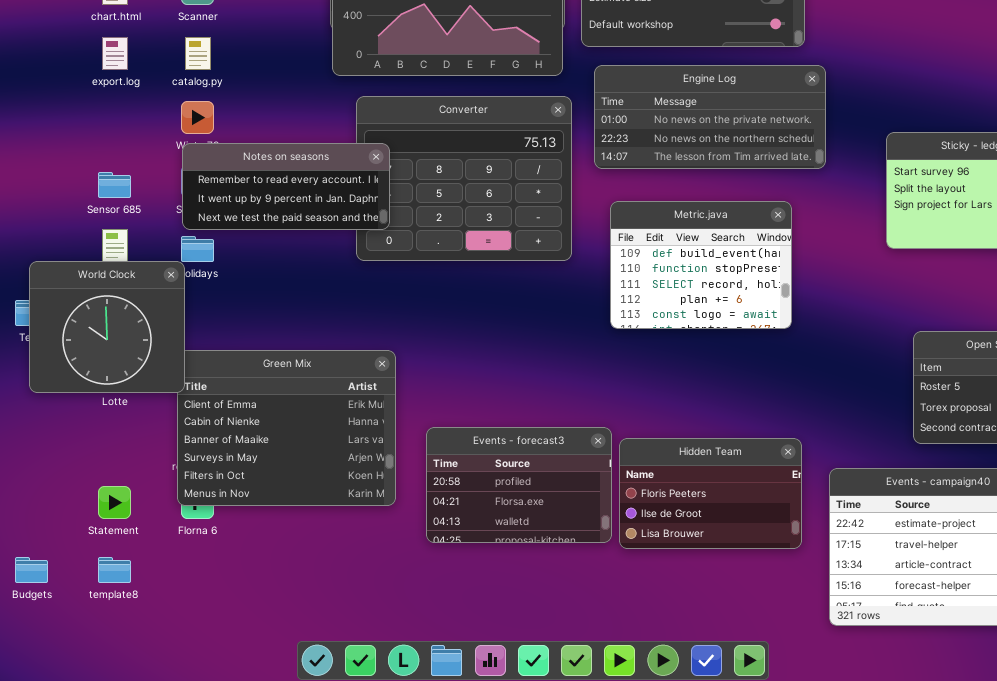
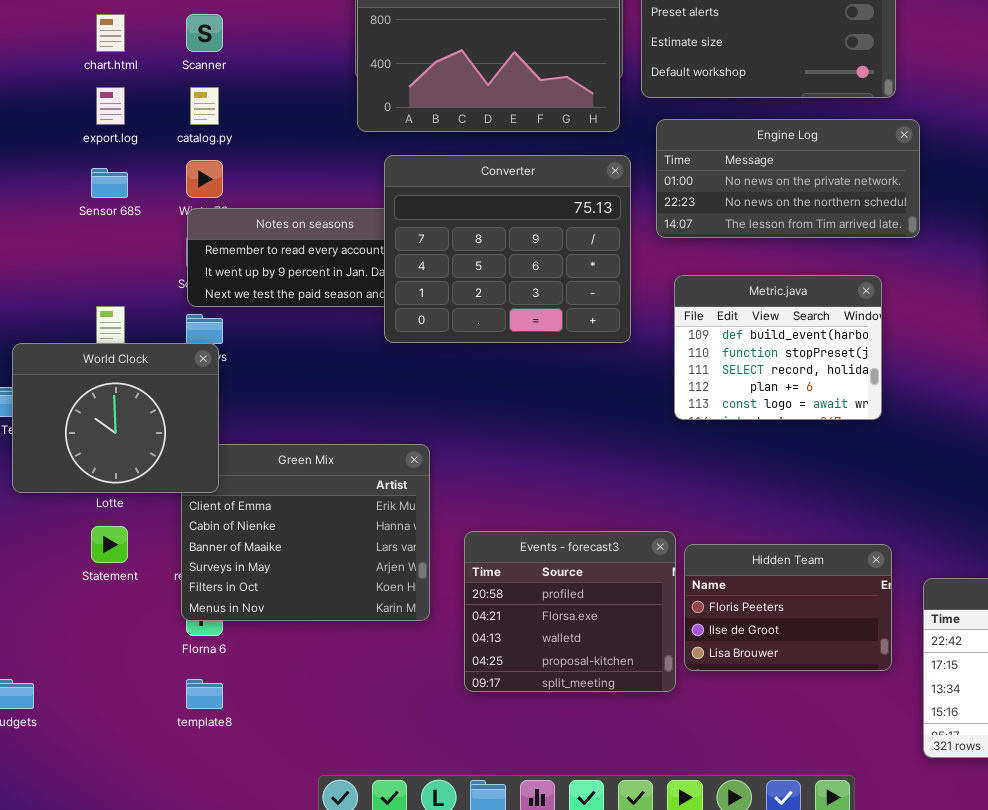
Converter: [356,96,572,261] -> [384,155,631,343], raised
Sensor 685: [98,172,131,198] -> [91,168,128,198], moved
World Clock: [29,261,185,393] -> [12,343,219,493], resized
Events - forecast3: [426,427,612,543] -> [464,531,676,692], resized
Statement: [98,486,131,519] -> [91,526,128,563], moved
template8: [98,557,131,583] -> [186,679,223,709], moved

